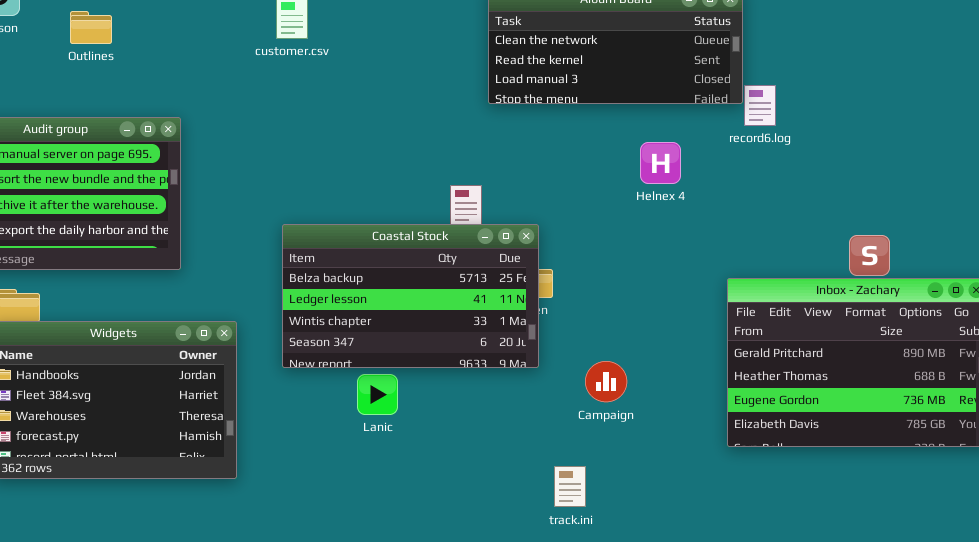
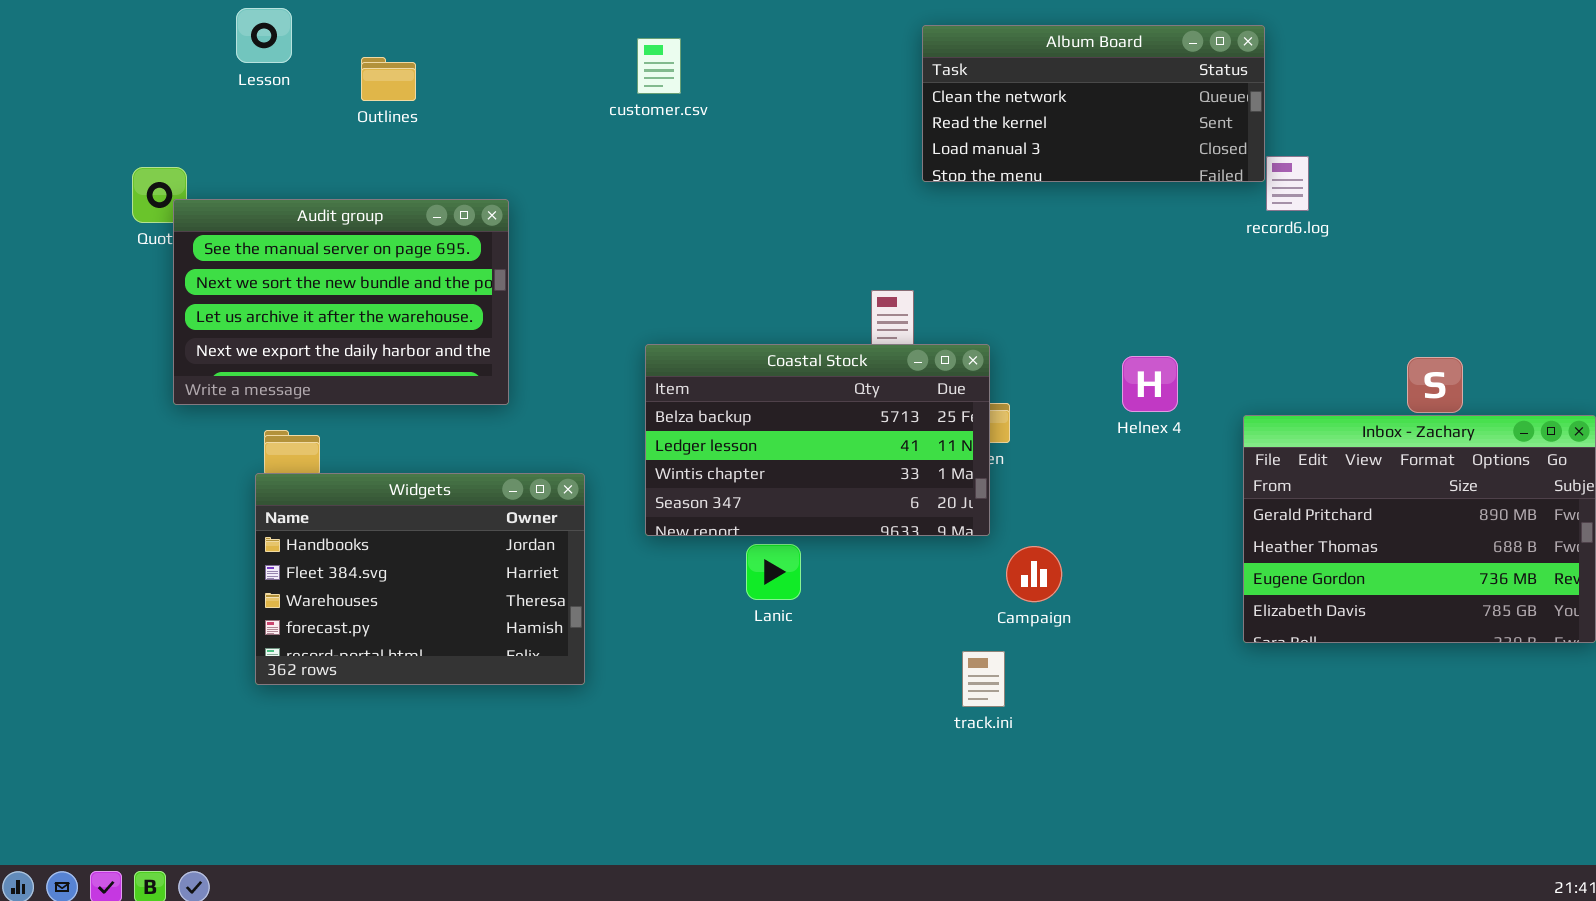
Helnex 4: [640,142,681,184] -> [1122,356,1178,412], moved
Campaign: [585,361,627,402] -> [1006,546,1062,602], moved
track.ini: [554,466,586,507] -> [962,651,1005,707], moved

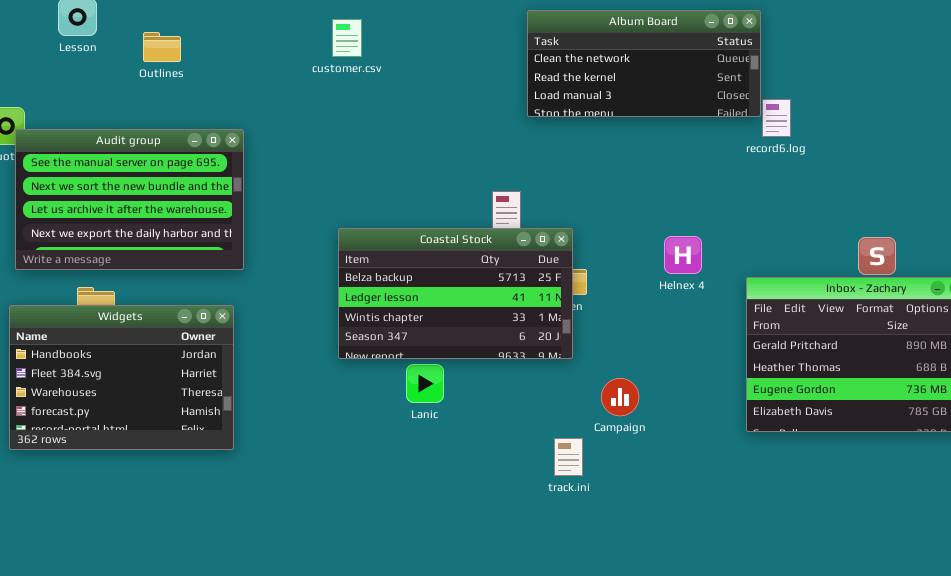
Widgets: [255,473,585,685] -> [9,305,234,450], moved
Campaign: [1006,546,1062,602] -> [601,378,639,416], moved

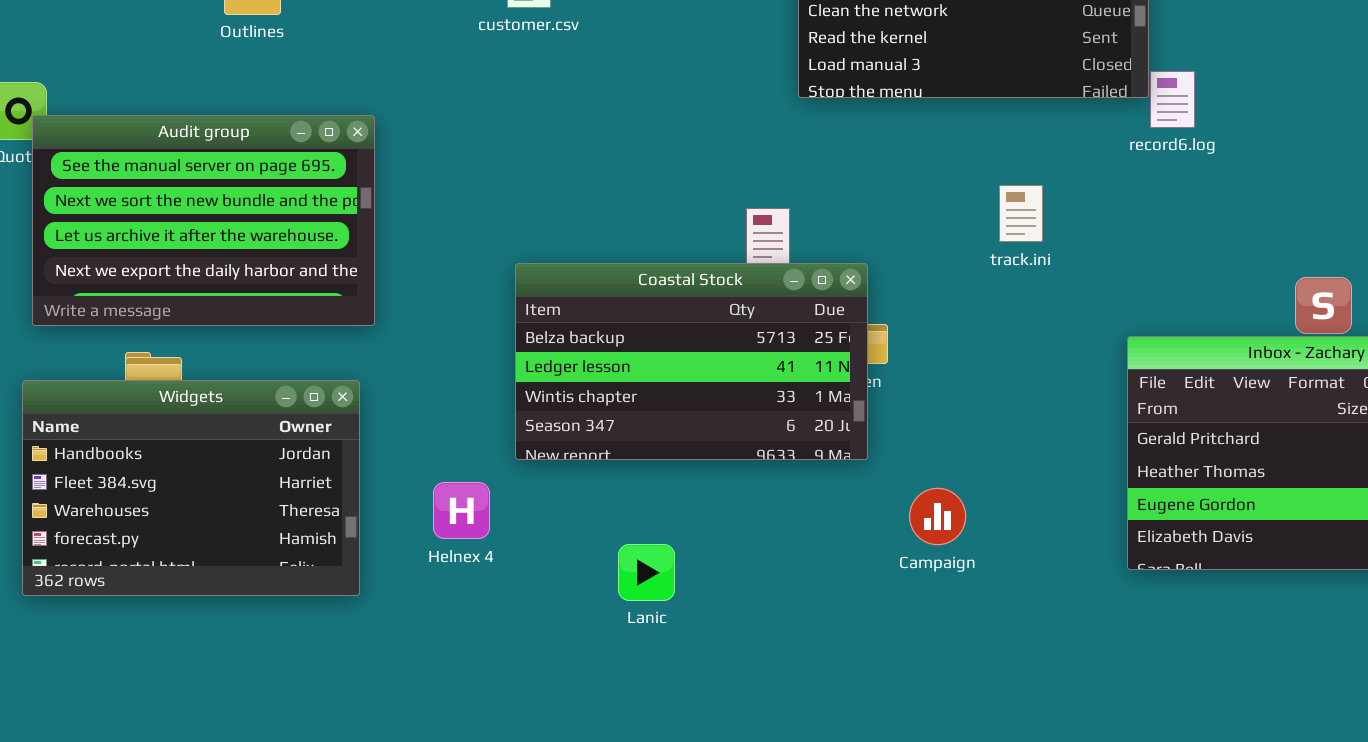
Helnex 4: [664,236,702,274] -> [433,482,490,539], moved
Lanic: [406,364,444,403] -> [618,544,675,601], moved
track.ini: [554,438,583,476] -> [999,185,1043,242], moved

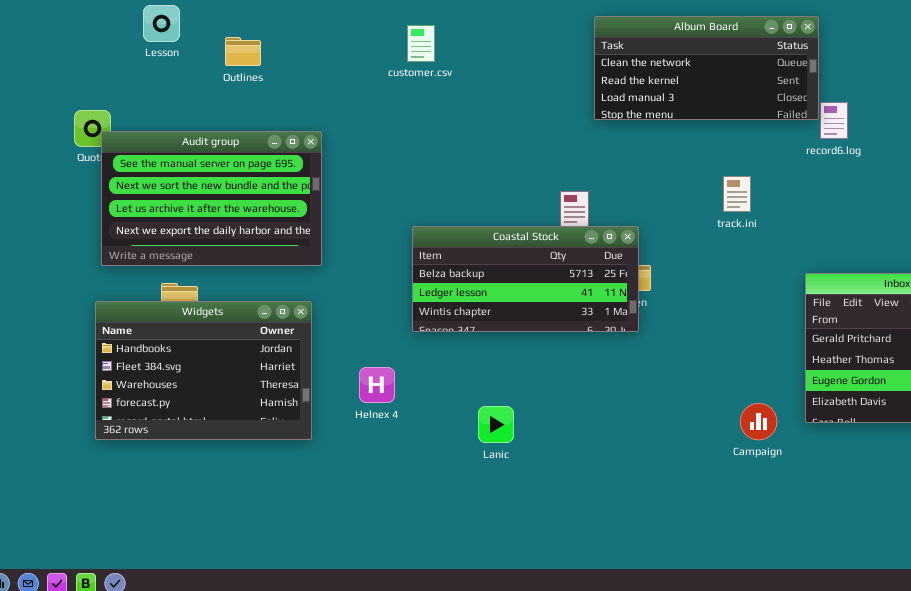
Coastal Stock: [515,263,868,460] -> [412,226,639,332], resized
Campaign: [909,488,966,545] -> [740,403,777,440], moved

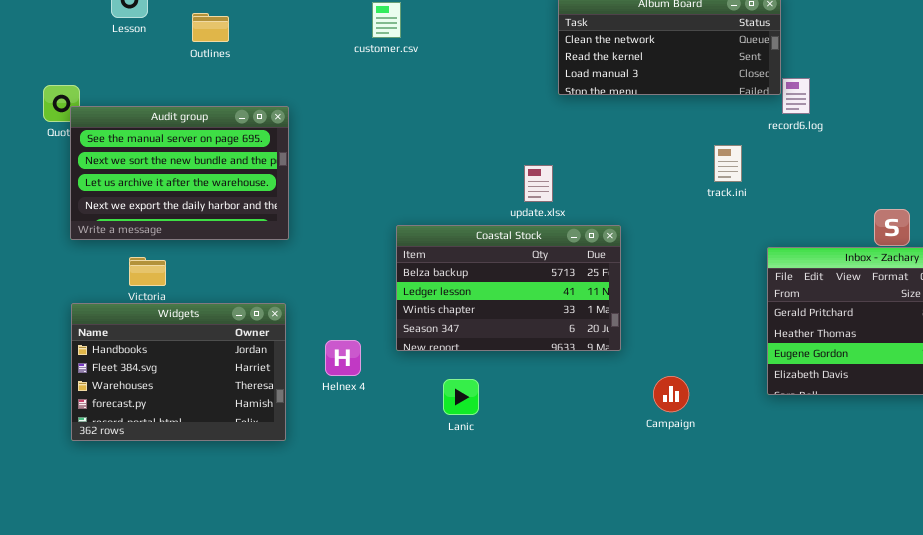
track.ini: [723,176,751,212] -> [714,145,742,182], moved
Coastal Stock: [412,226,639,332] -> [396,225,621,351], moved, resized
Widgets: [95,301,312,440] -> [71,303,286,441], moved
Campaign: [740,403,777,440] -> [653,376,689,412], moved

